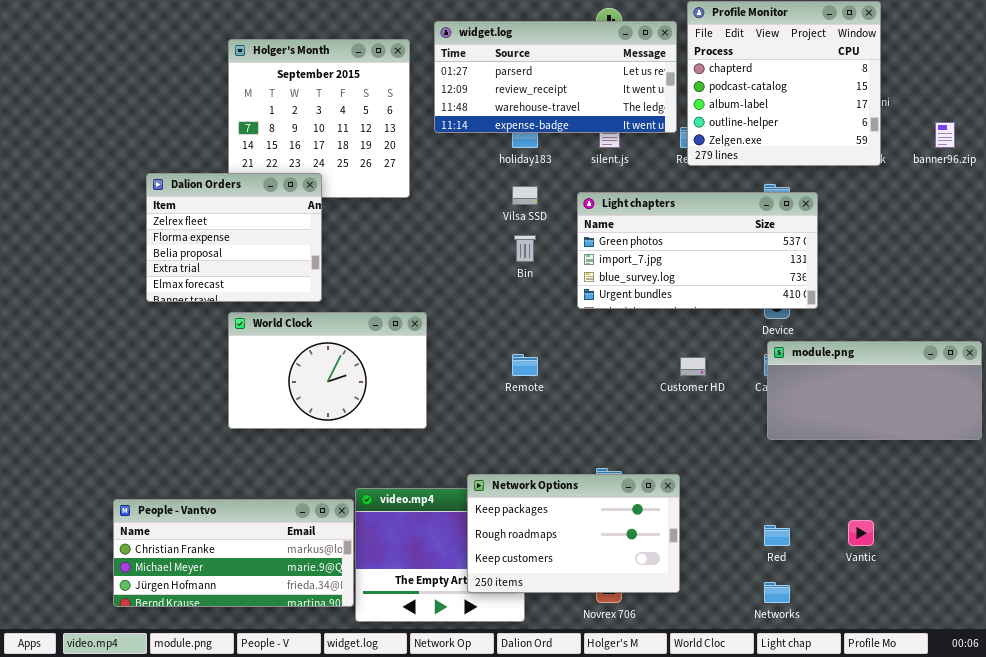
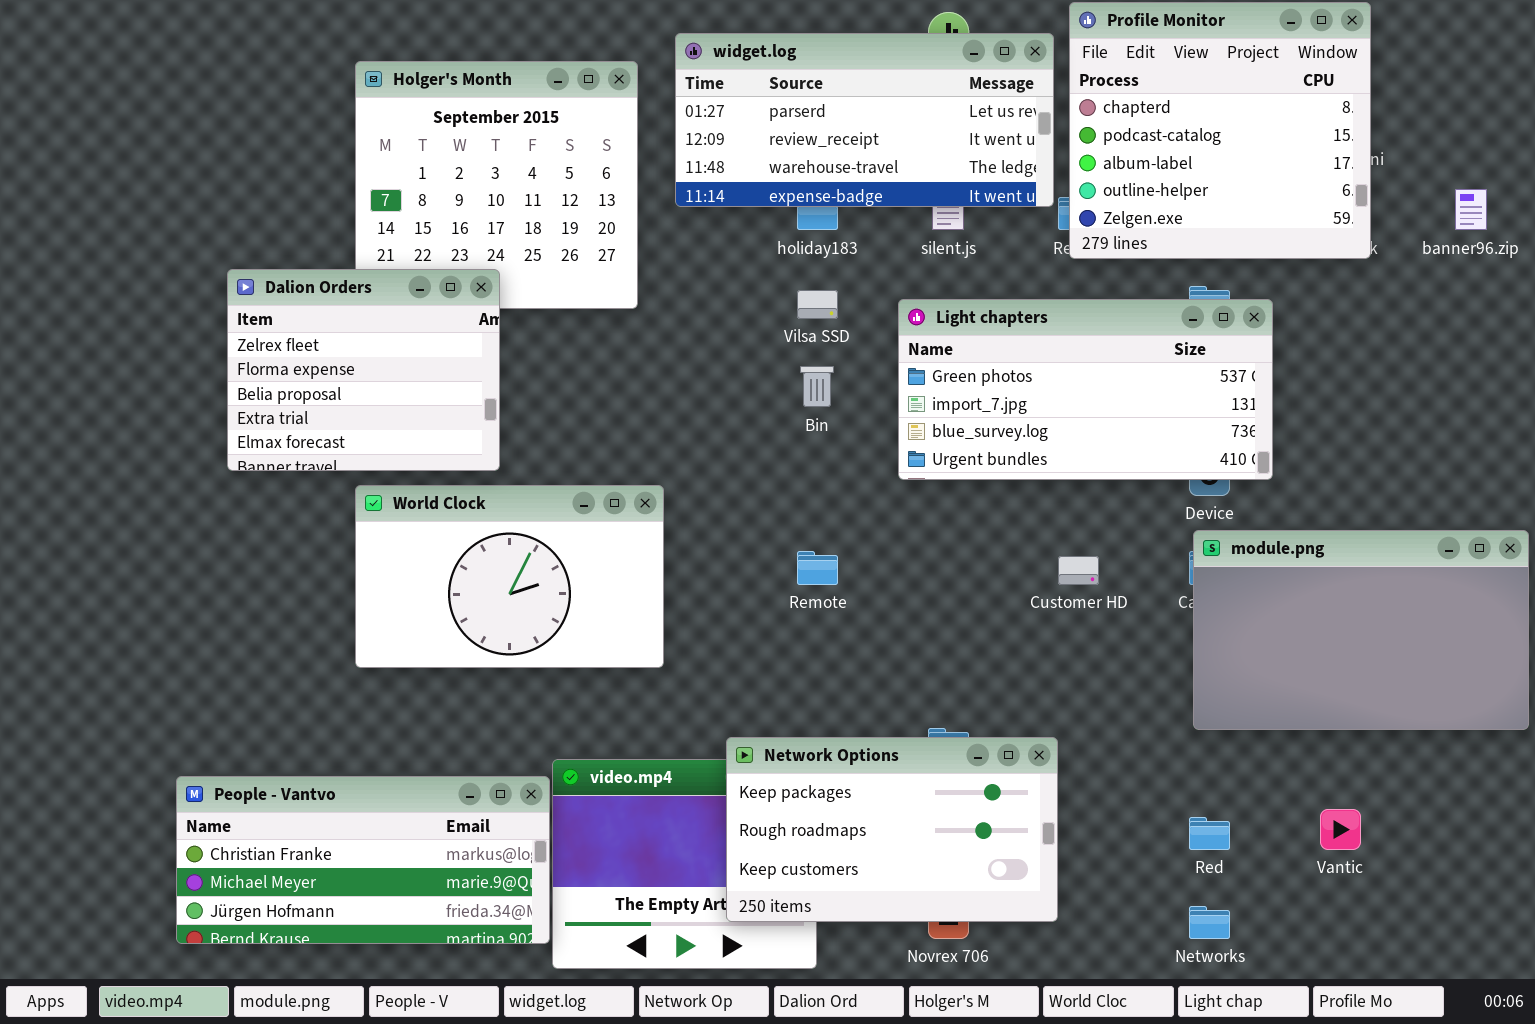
module.png: [767,341,982,440] -> [1193,530,1529,730], resized

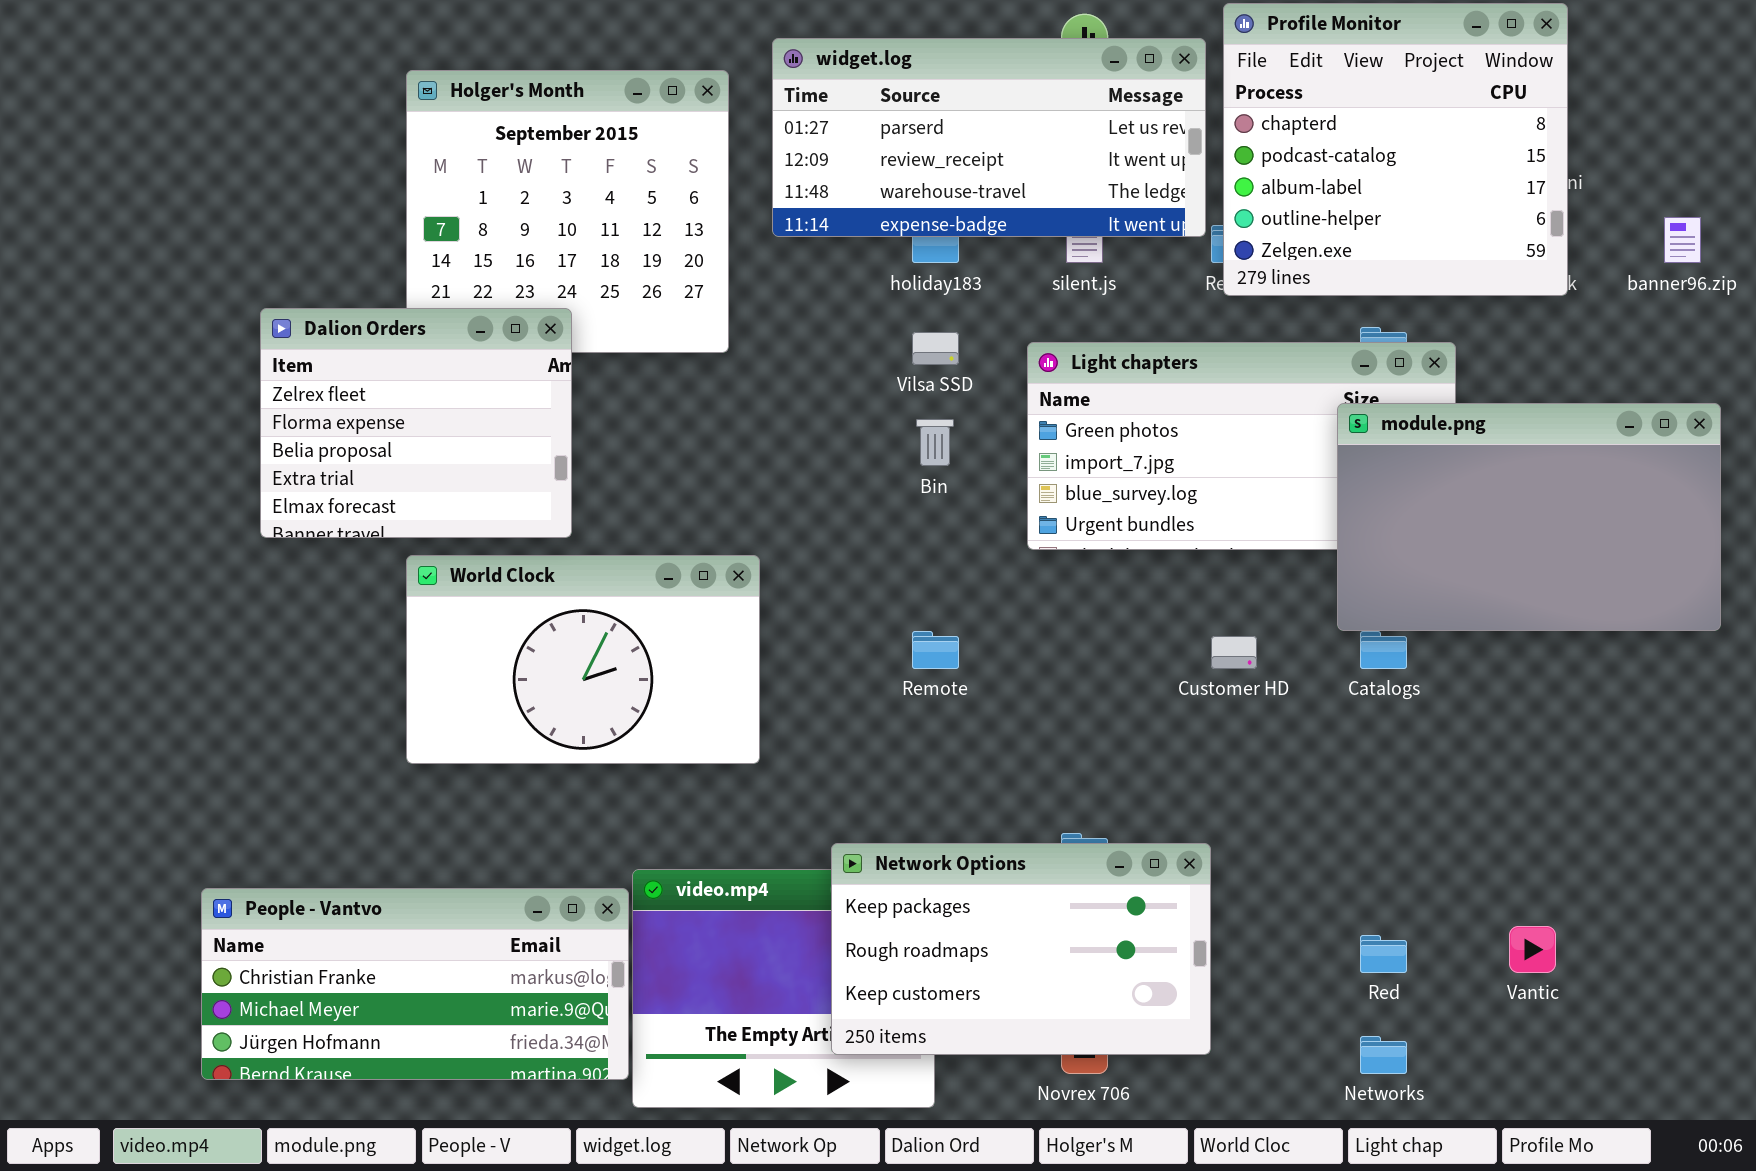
module.png: [1193,530,1529,730] -> [1337,403,1721,631], moved

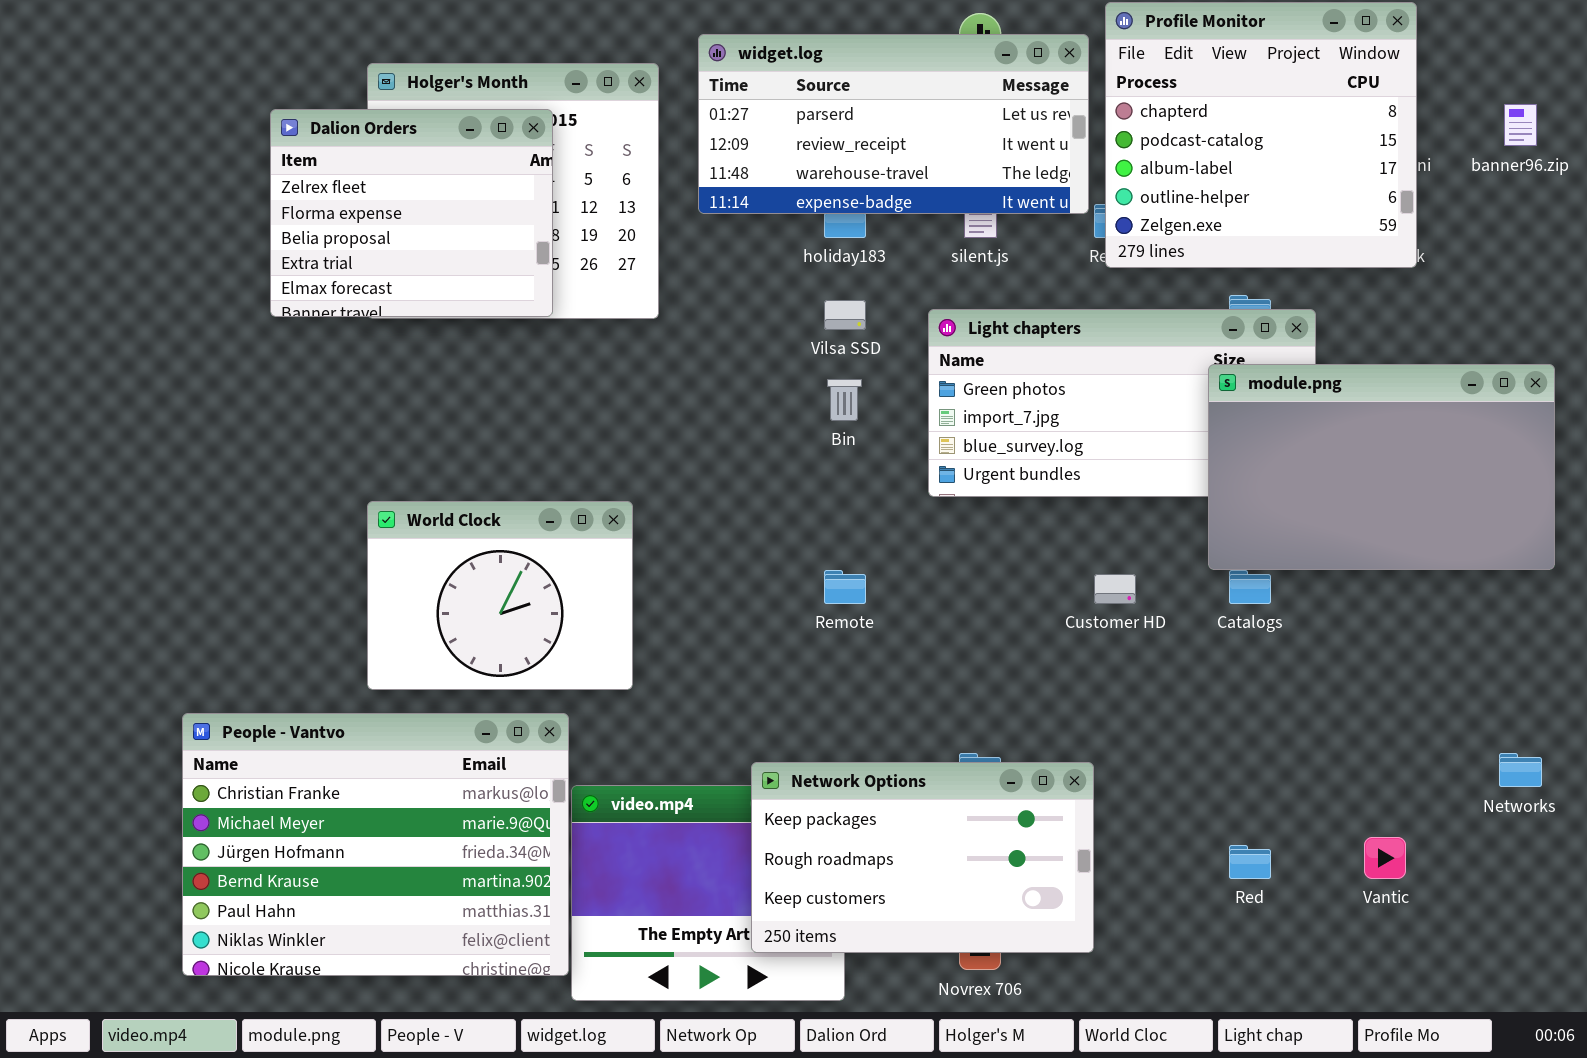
banner96.zip: [1664,217,1701,263] -> [1504,104,1537,146], moved
Dalion Orders: [260,308,572,538] -> [270,109,553,317], moved
World Clock: [406,555,760,764] -> [367,501,633,690], resized
People - Vantvo: [201,888,629,1080] -> [182,713,569,976], resized
Networks: [1360,1036,1407,1074] -> [1499,753,1542,787], moved

